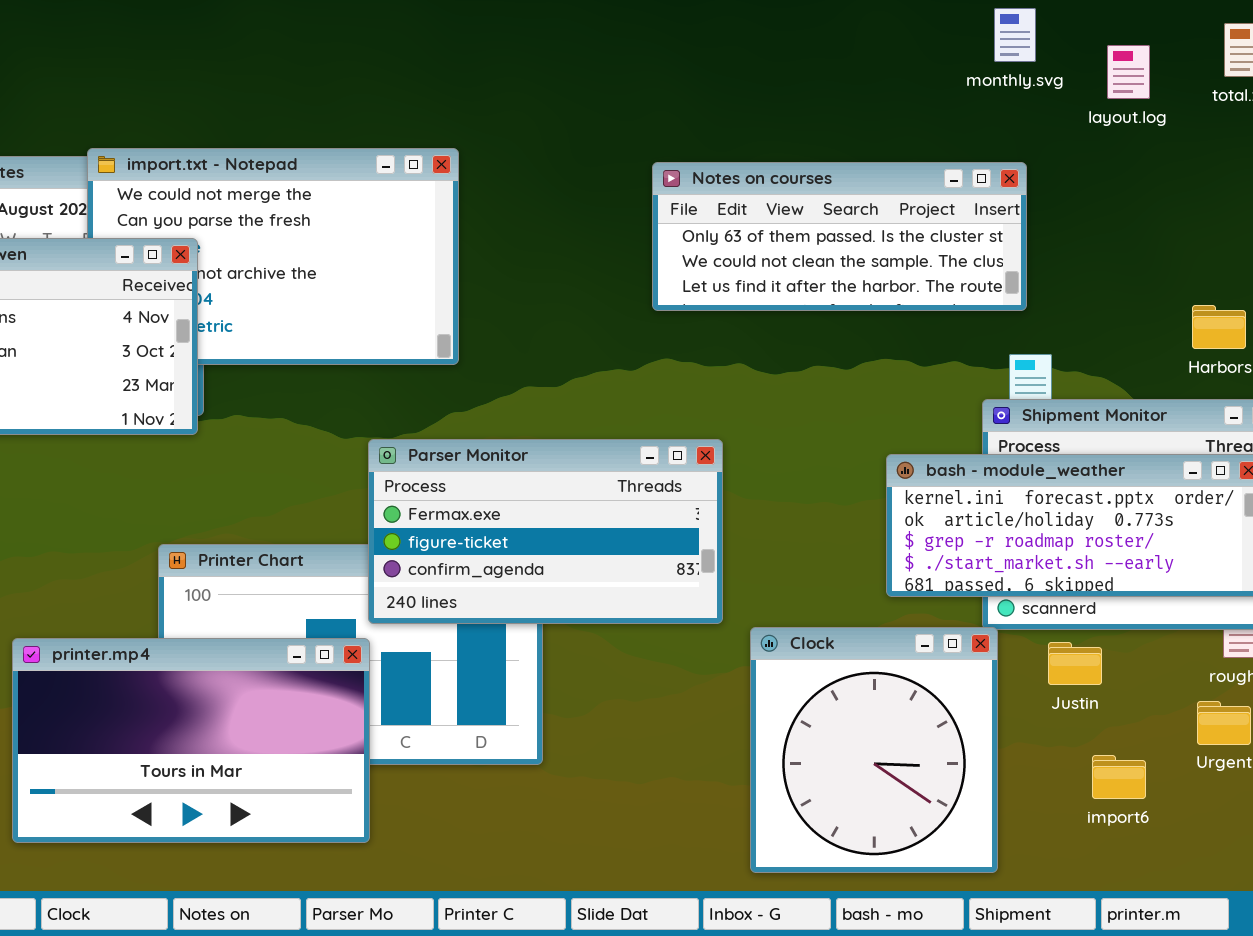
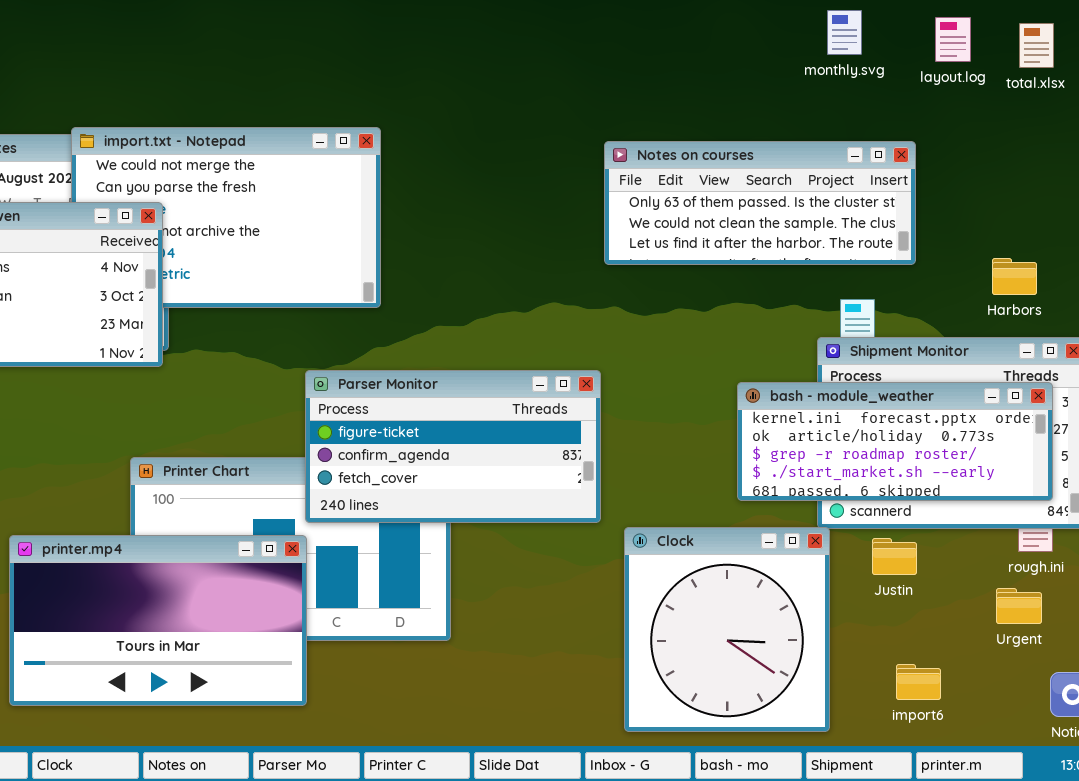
layout.log: [1107,45,1150,99] -> [935,17,971,62], moved
Notes on courses: [652,162,1027,311] -> [604,141,916,265], moved
Parser Monitor: [368,439,723,624] -> [305,370,601,523], scrolled down 1 row
import6: [1092,755,1146,799] -> [896,664,941,700], moved

